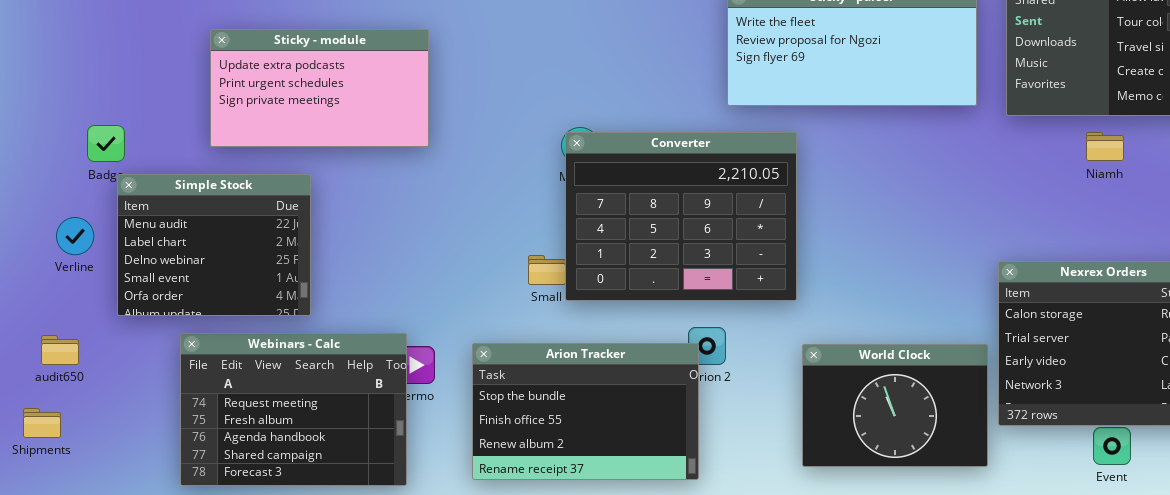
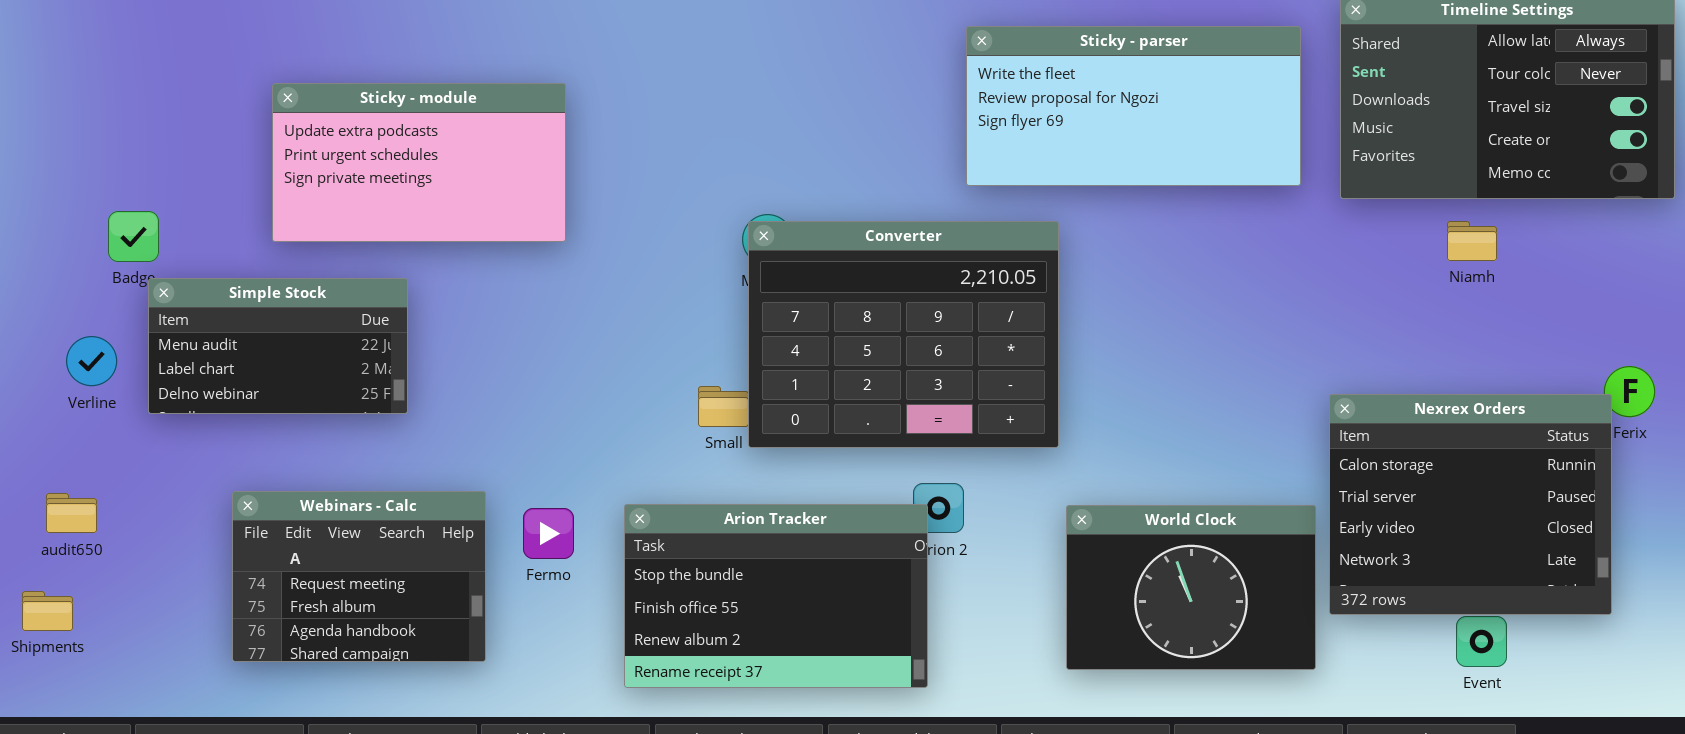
Simple Stock: [117,174,311,316] -> [148,278,408,414], resized
Webinars - Calc: [180,333,407,486] -> [232,491,486,662], resized

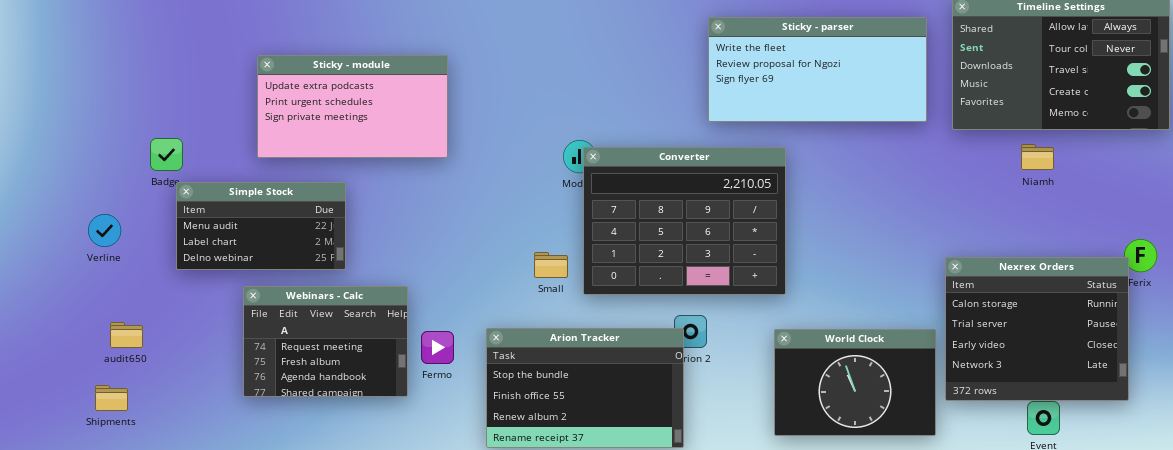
Converter: [748,221,1059,448] -> [583,147,786,295], moved
Verline: [66,336,117,386] -> [88,214,121,247], moved
Webinars - Calc: [232,491,486,662] -> [243,286,408,397], moved

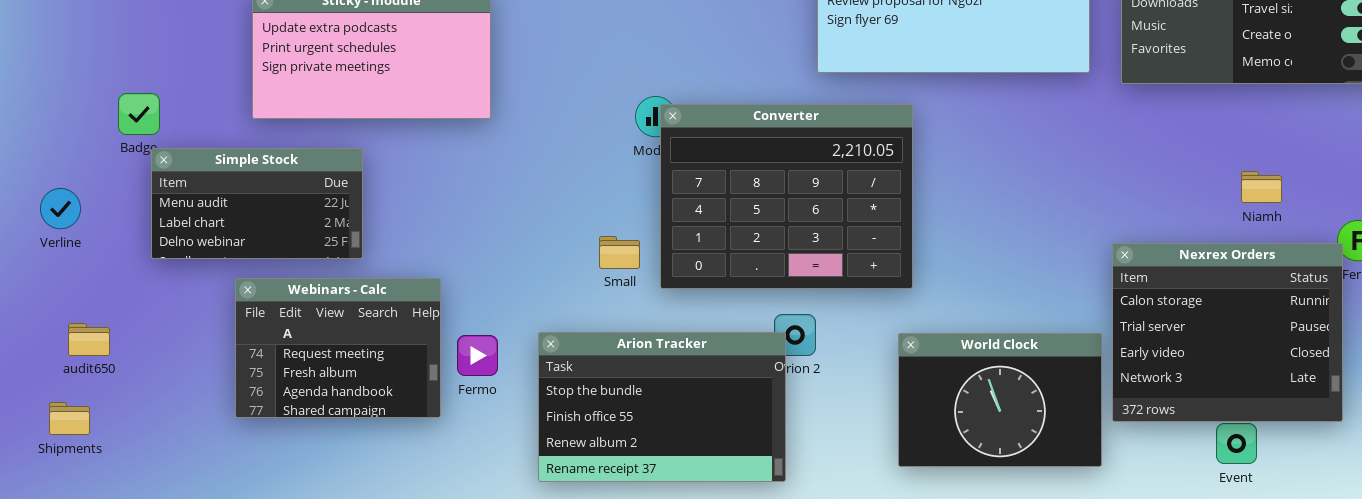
Niamh: [1021,144,1054,170] -> [1241,171,1282,203], moved

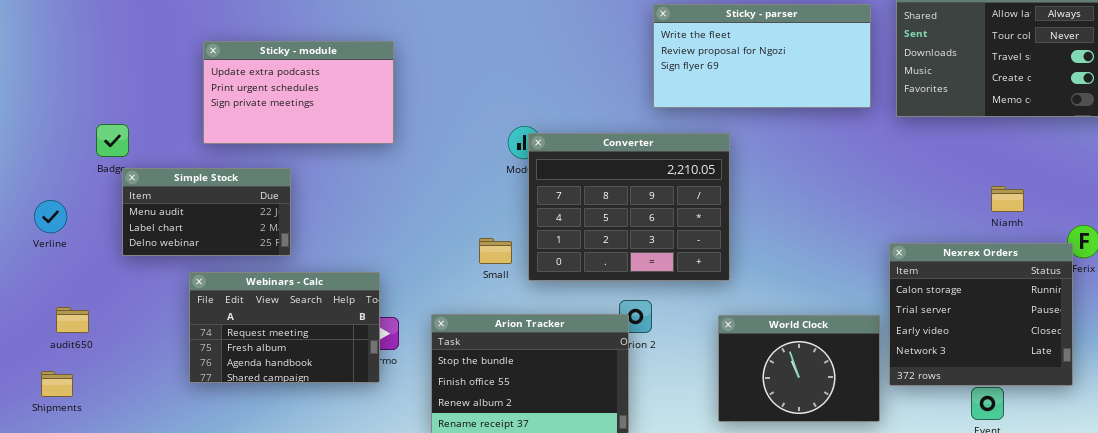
Webinars - Calc: [235,278,441,418] -> [189,272,380,383], resized

